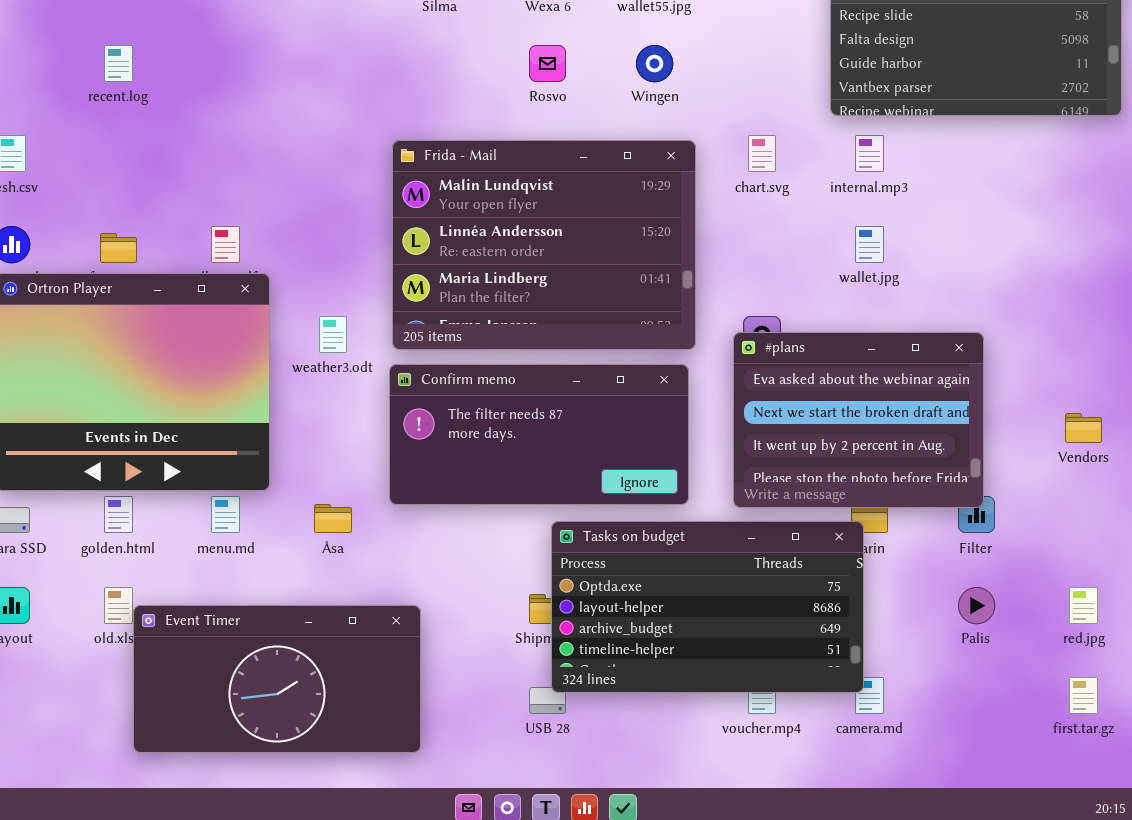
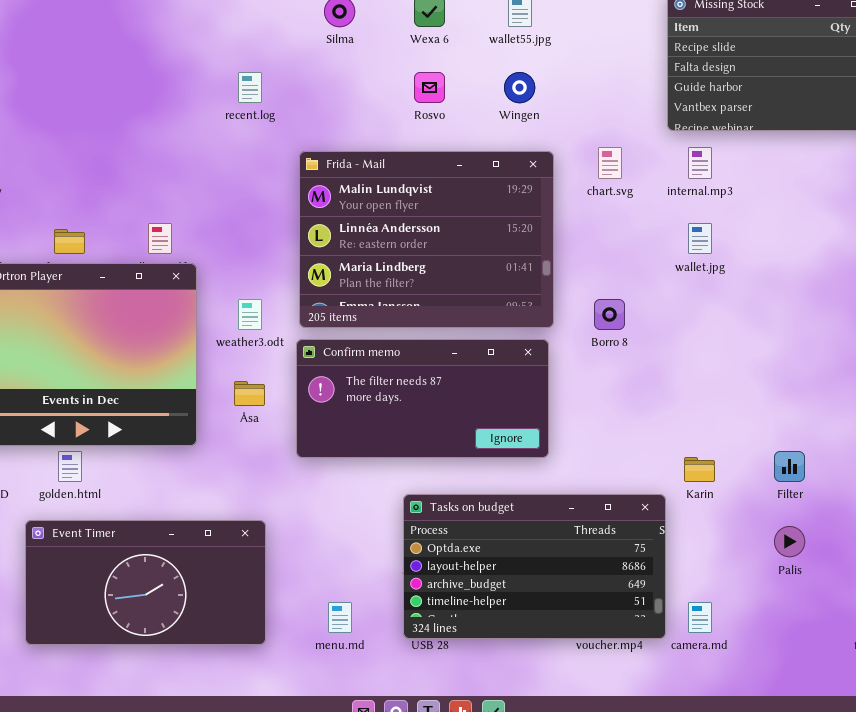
recent.log: [104,45,133,82] -> [238,72,262,103], moved
#plans: [733,332,984,508] -> none, closed
menu.md: [211,496,240,533] -> [328,602,352,633], moved
Åsa: [314,504,352,533] -> [234,381,265,406], moved
Tasks on budget: [551,521,864,693] -> [403,494,666,639], moved
Event Timer: [133,605,421,753] -> [25,520,266,645], moved

